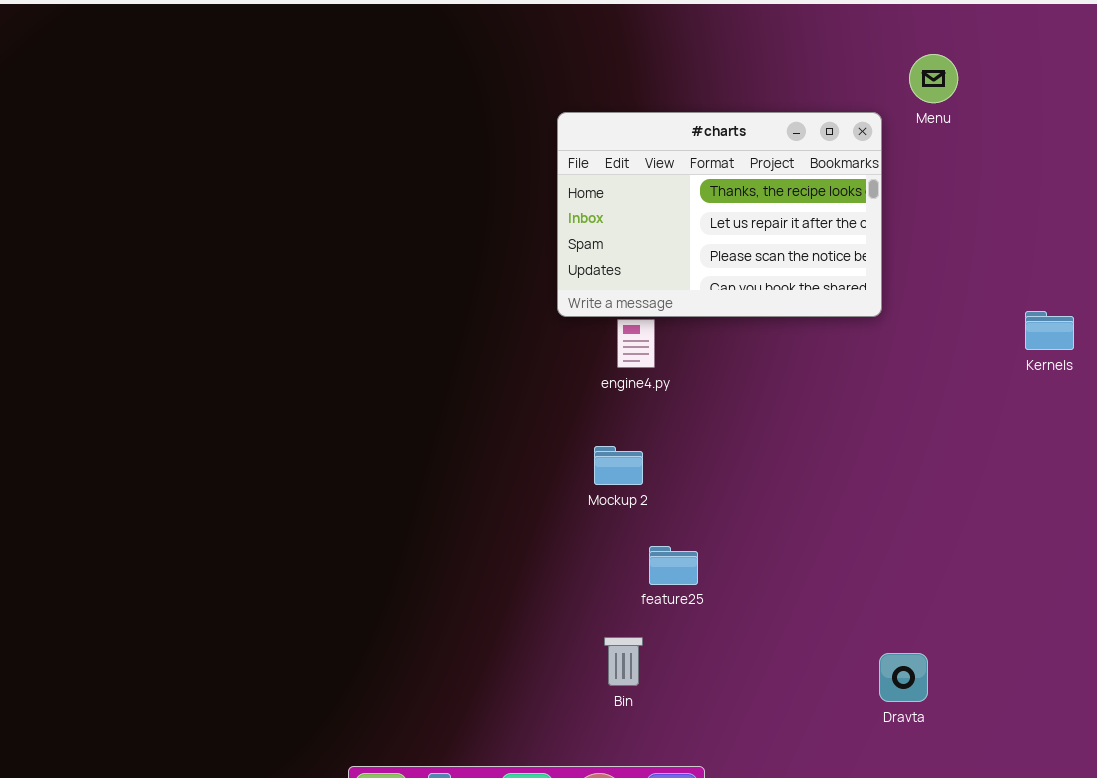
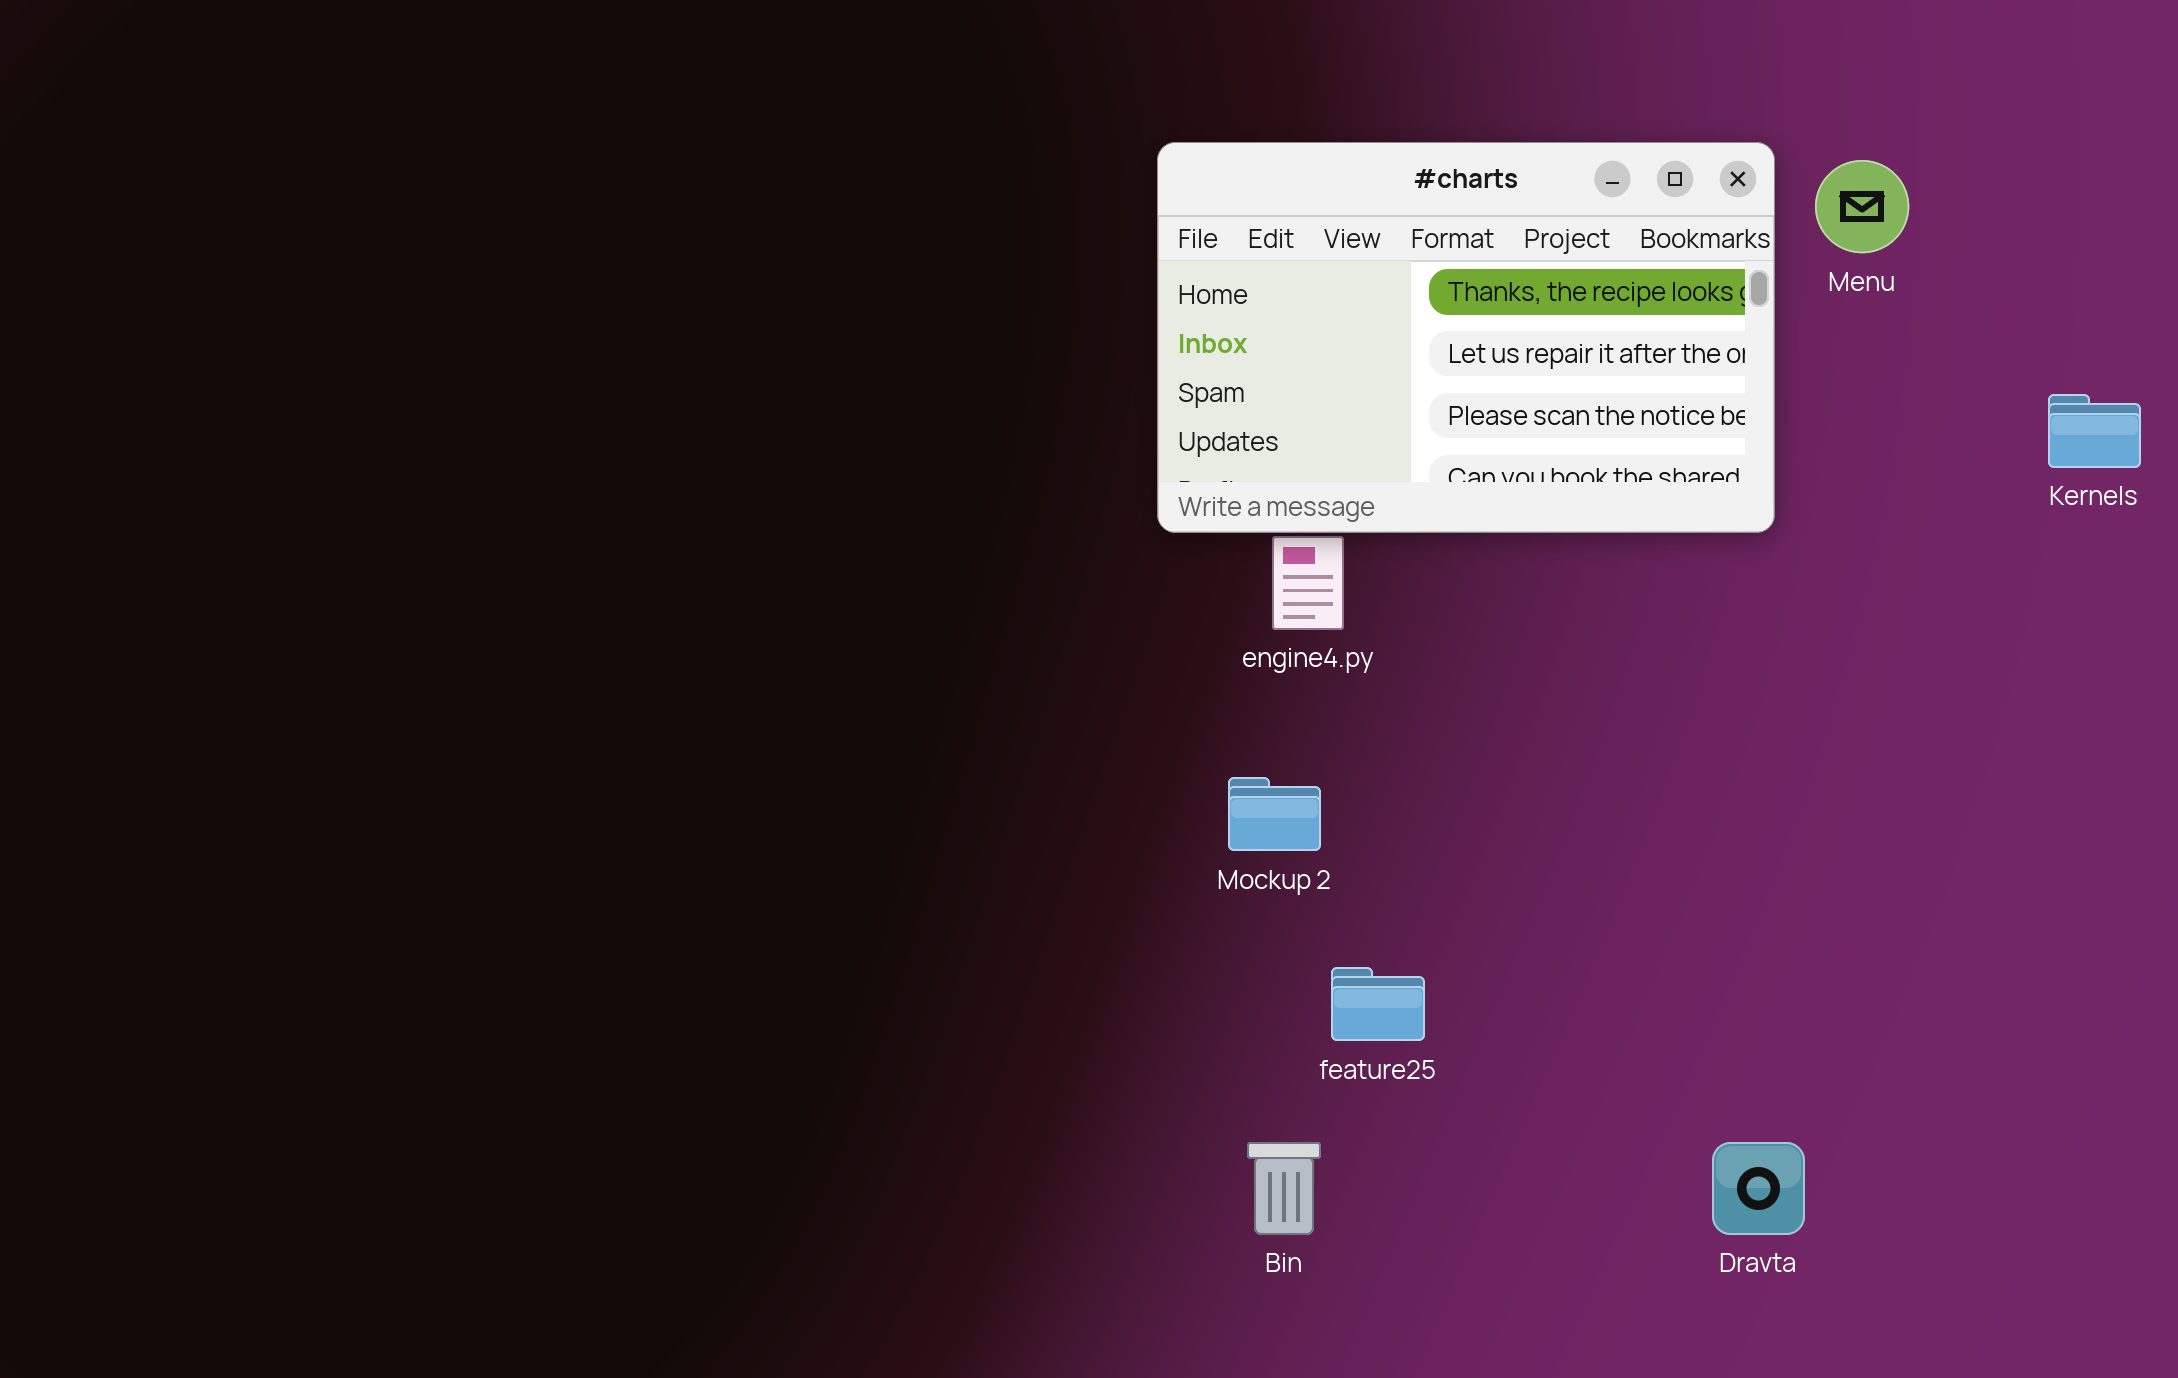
Menu: [909,54,958,103] -> [1815,160,1909,253], moved
Kernels: [1025,311,1074,350] -> [2048,394,2141,468], moved
Dravta: [879,653,928,702] -> [1712,1142,1805,1235], moved

